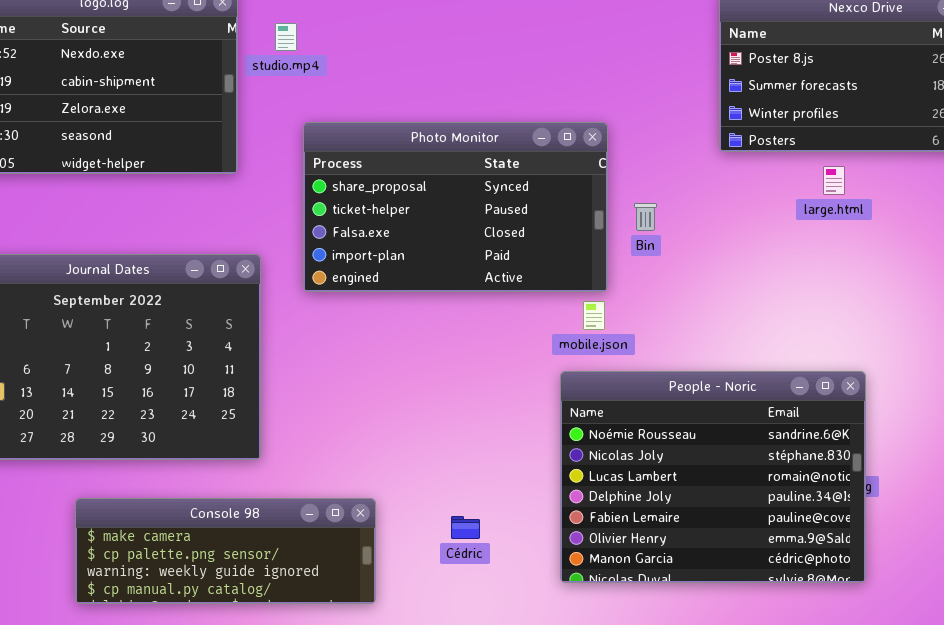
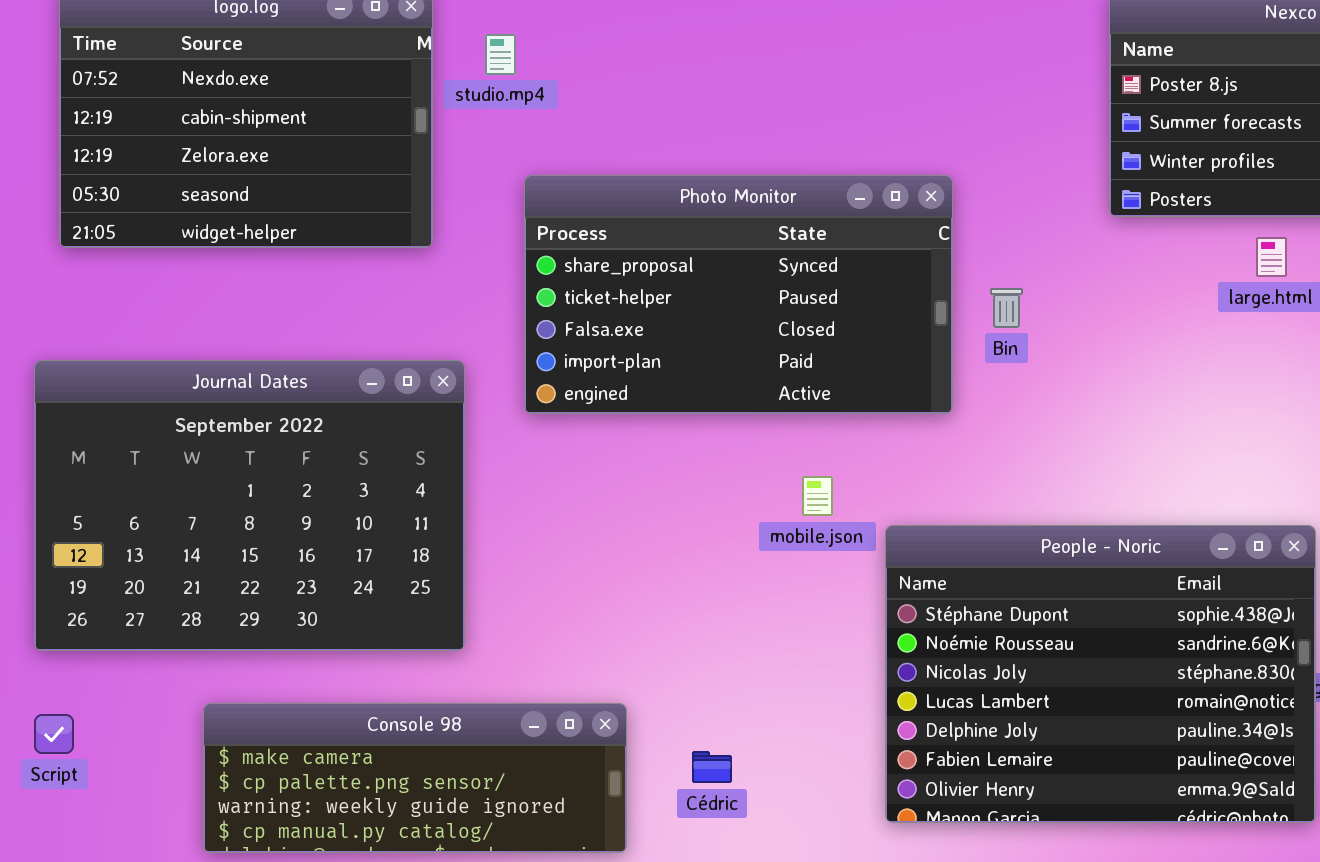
mobile.json: [583,301,605,330] -> [802,476,833,516], moved
People - Noric: [560,371,866,583] -> [885,525,1316,823], scrolled up 1 row
Cédric: [451,516,480,539] -> [692,751,732,783], moved

